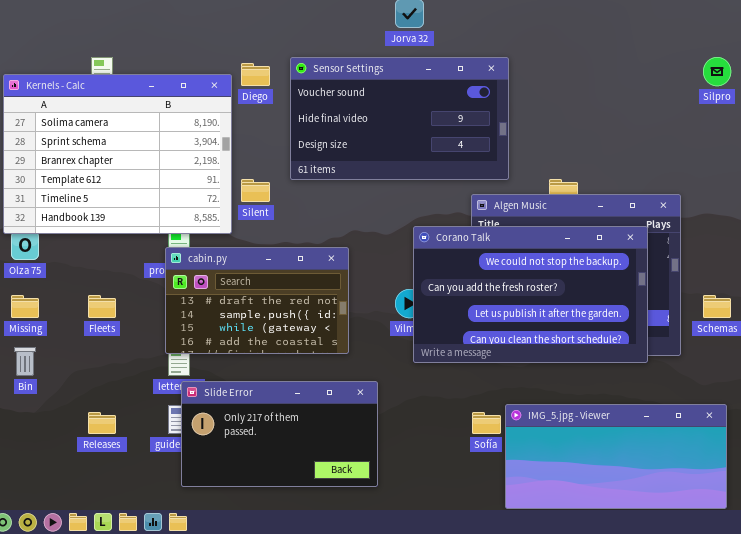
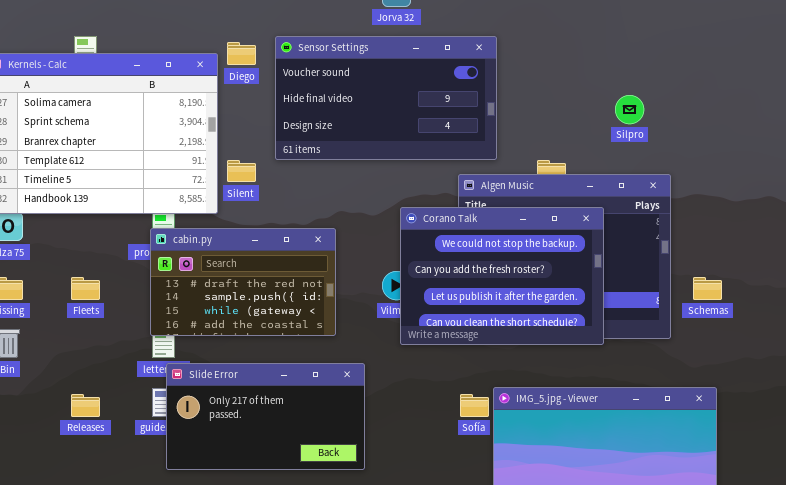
Silpro: [703,57,731,86] -> [615,95,644,124], moved
Corano Talk: [413,226,648,363] -> [400,207,604,345], resized

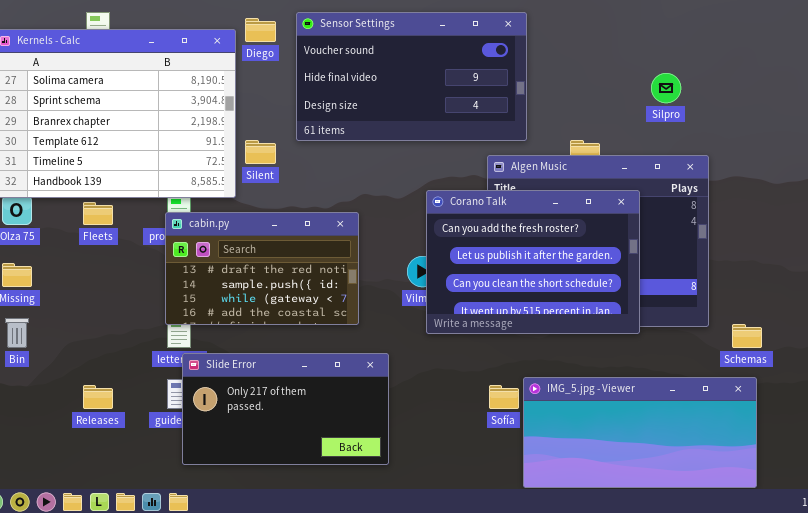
Corano Talk: [400,207,604,345] -> [426,190,640,334], scrolled down 1 row
Fleets: [71,277,100,300] -> [83,202,113,225], moved
Schemas: [693,277,722,300] -> [732,324,762,348], moved

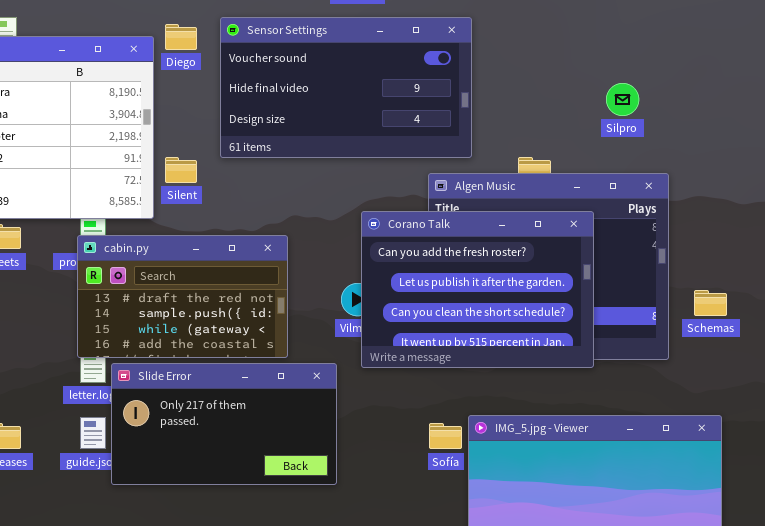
Schemas: [732,324,762,348] -> [694,290,727,316], moved
Slide Error: [182,353,389,465] -> [111,363,337,485], moved

